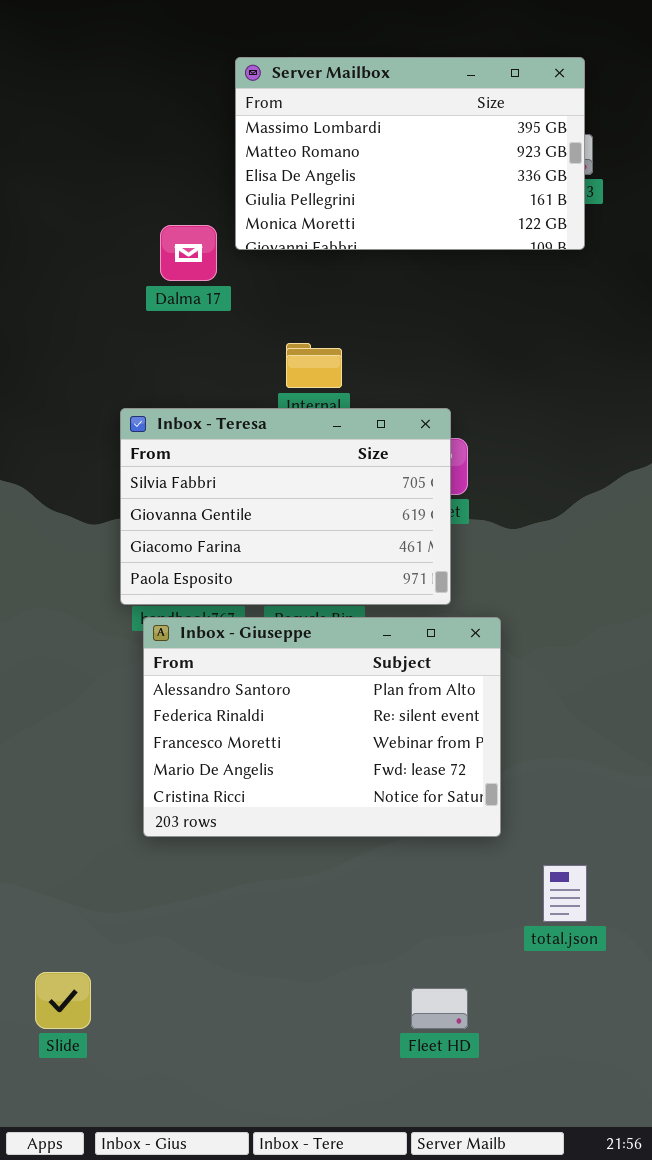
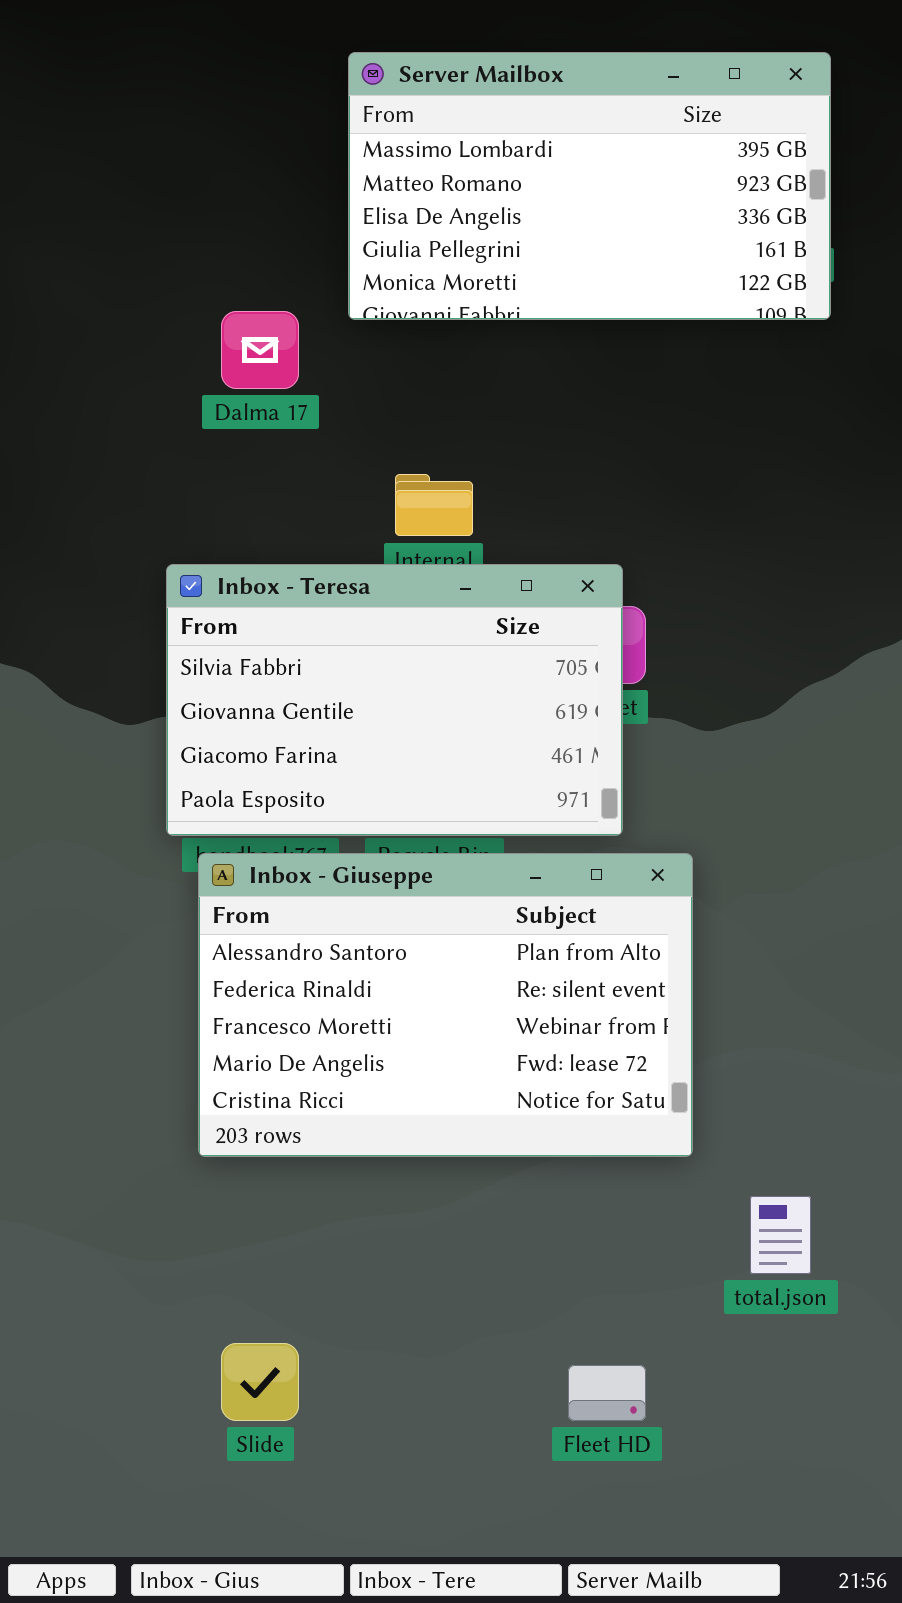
Server Mailbox: [235,57,585,250] -> [348,52,831,320], moved
Slide: [35,972,91,1029] -> [221,1343,299,1421], moved

